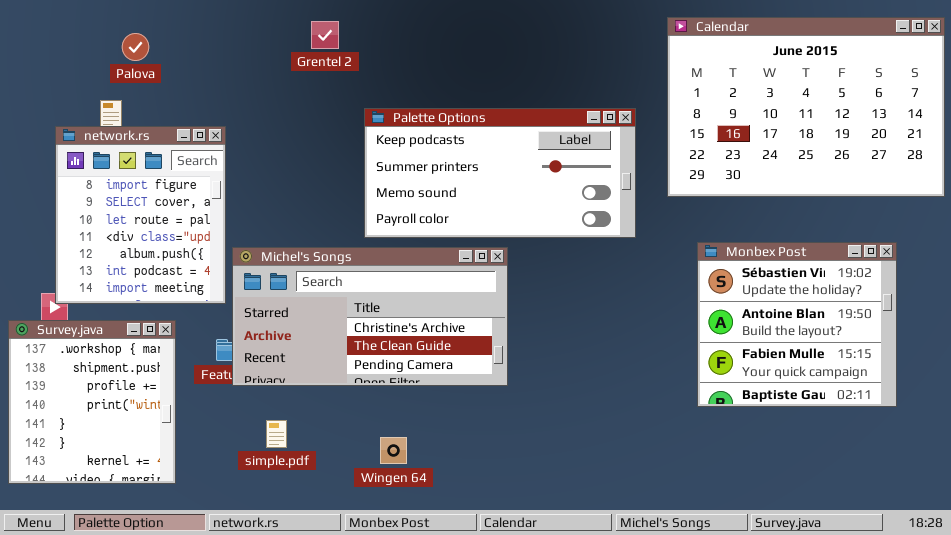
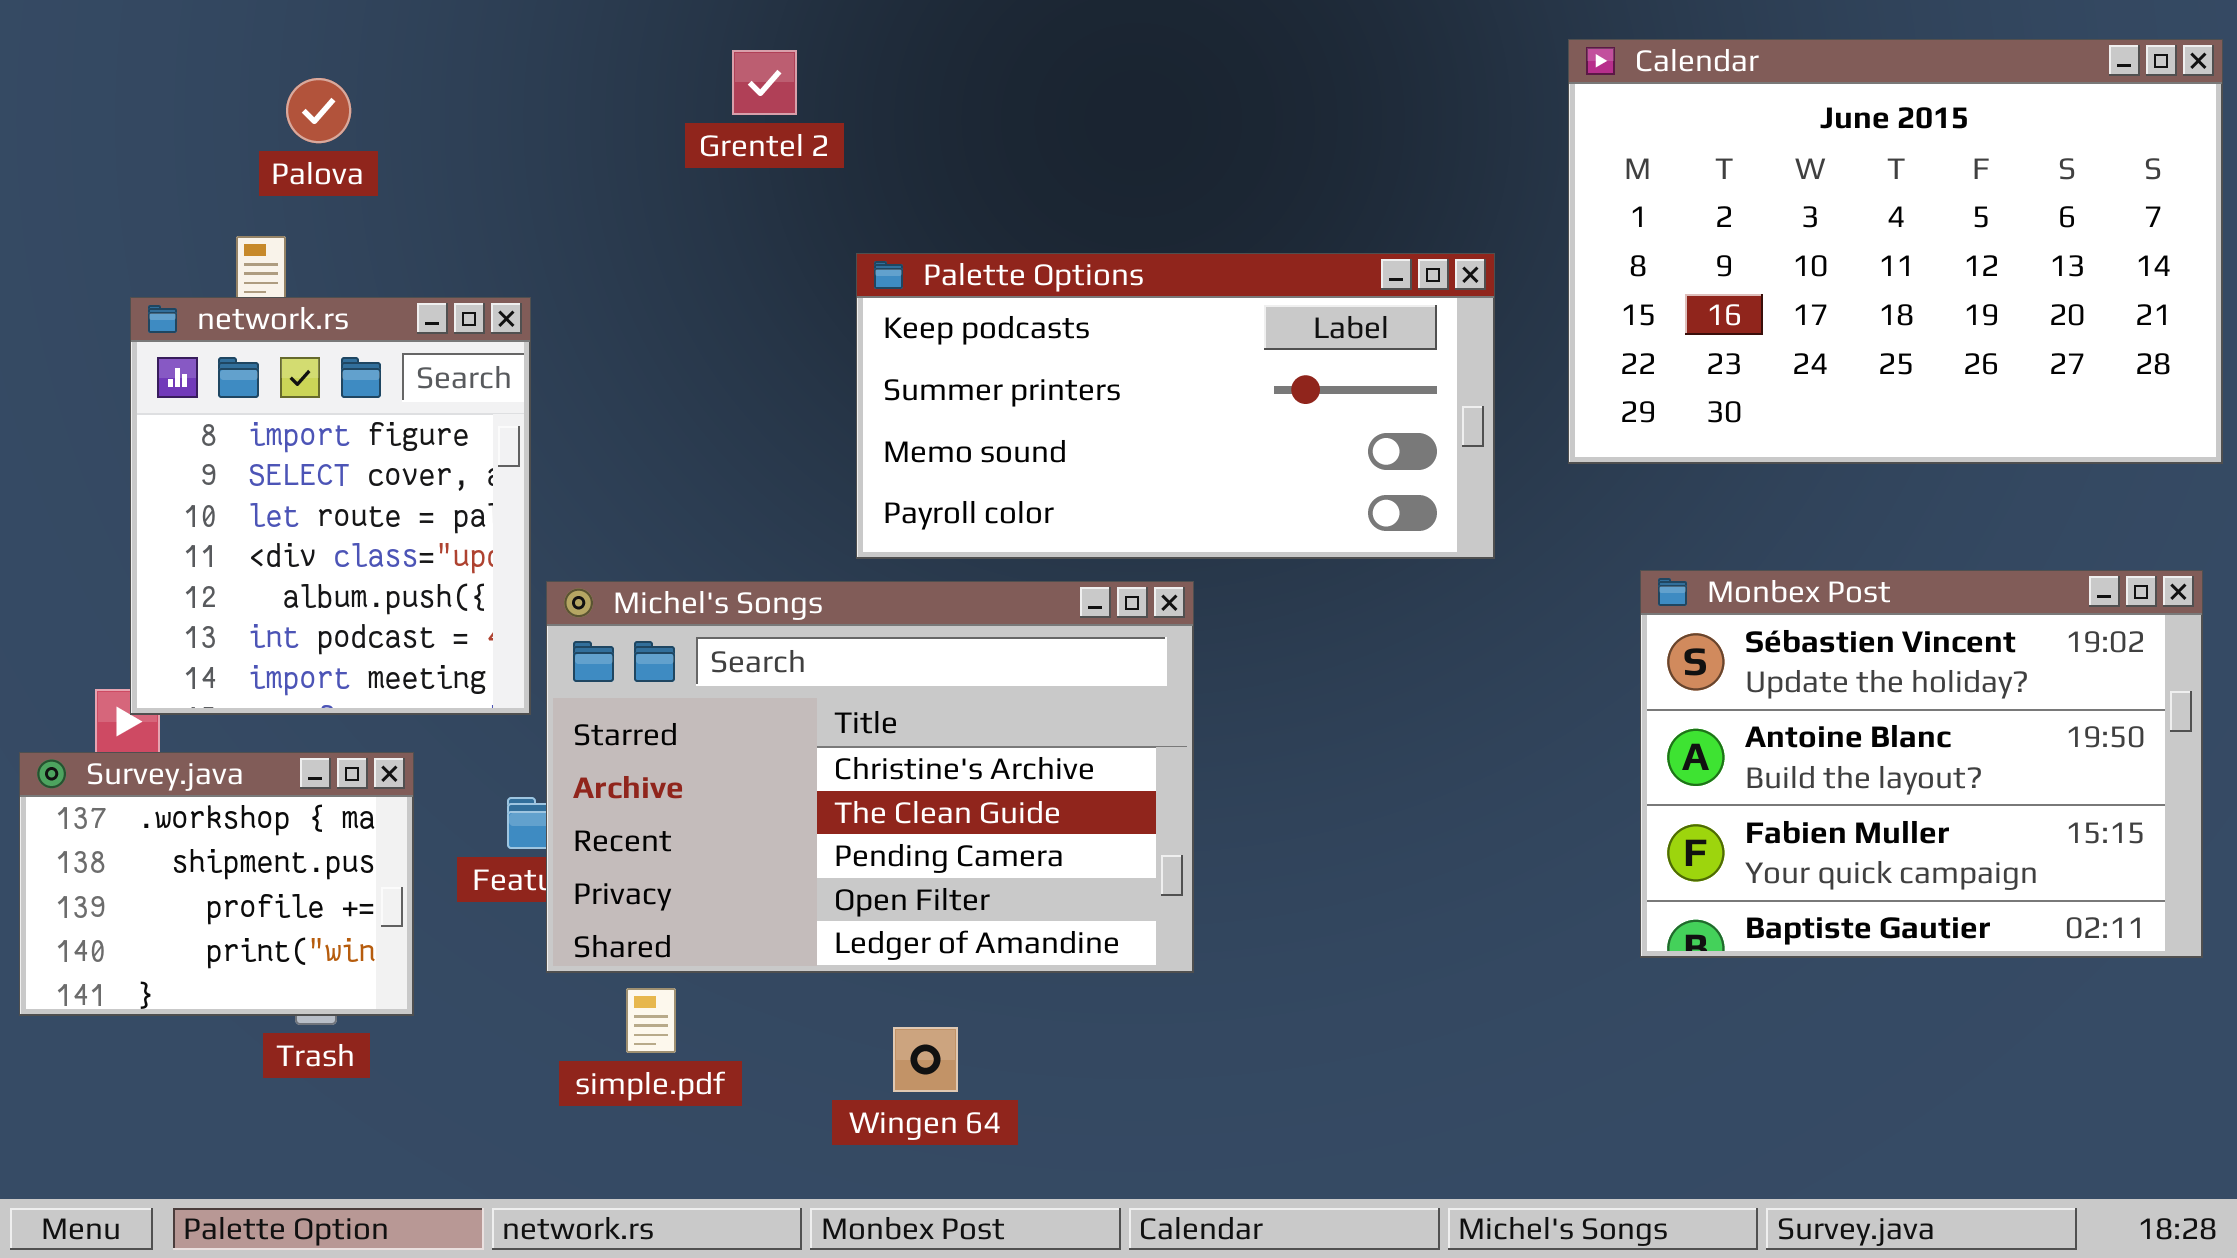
Monbex Post: [697,242,897,407] -> [1640,570,2203,958], resized
Michel's Songs: [232,247,508,386] -> [546,581,1194,973], resized
Survey.java: [8,320,176,484] -> [19,752,414,1016], resized

